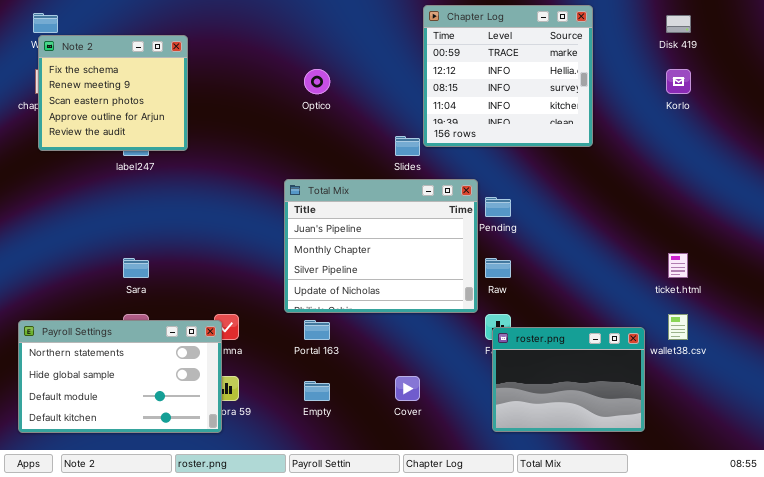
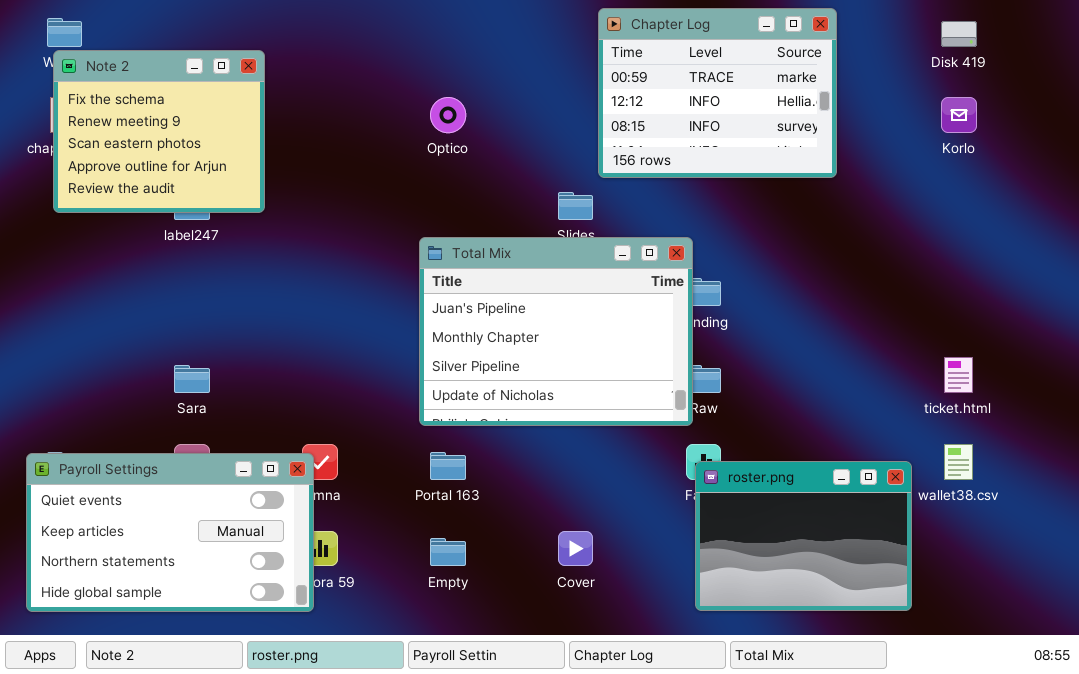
Chapter Log: [423,5,593,147] -> [598,8,837,178], resized
Total Mix: [284,179,478,313] -> [419,237,693,426], moved
Payroll Settings: [18,320,222,433] -> [26,453,314,612], scrolled up 2 rows

